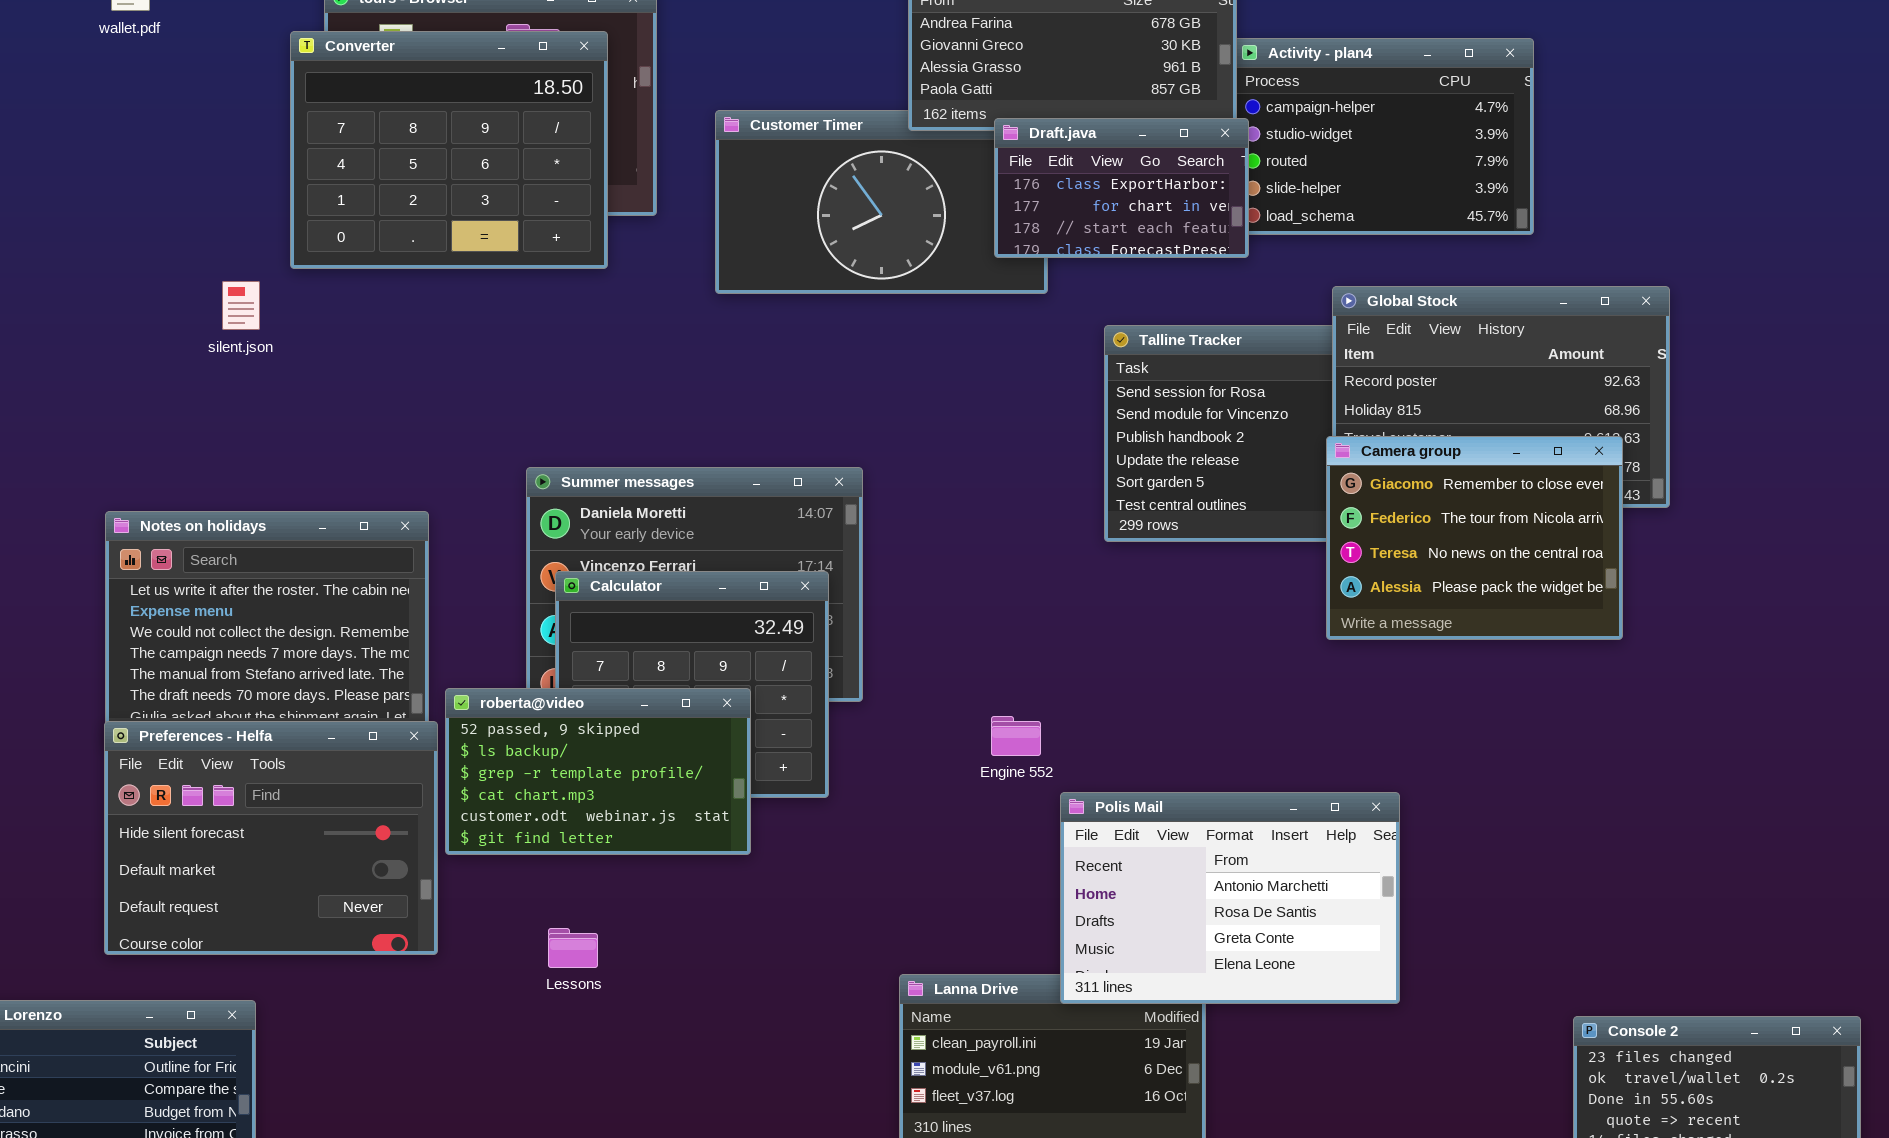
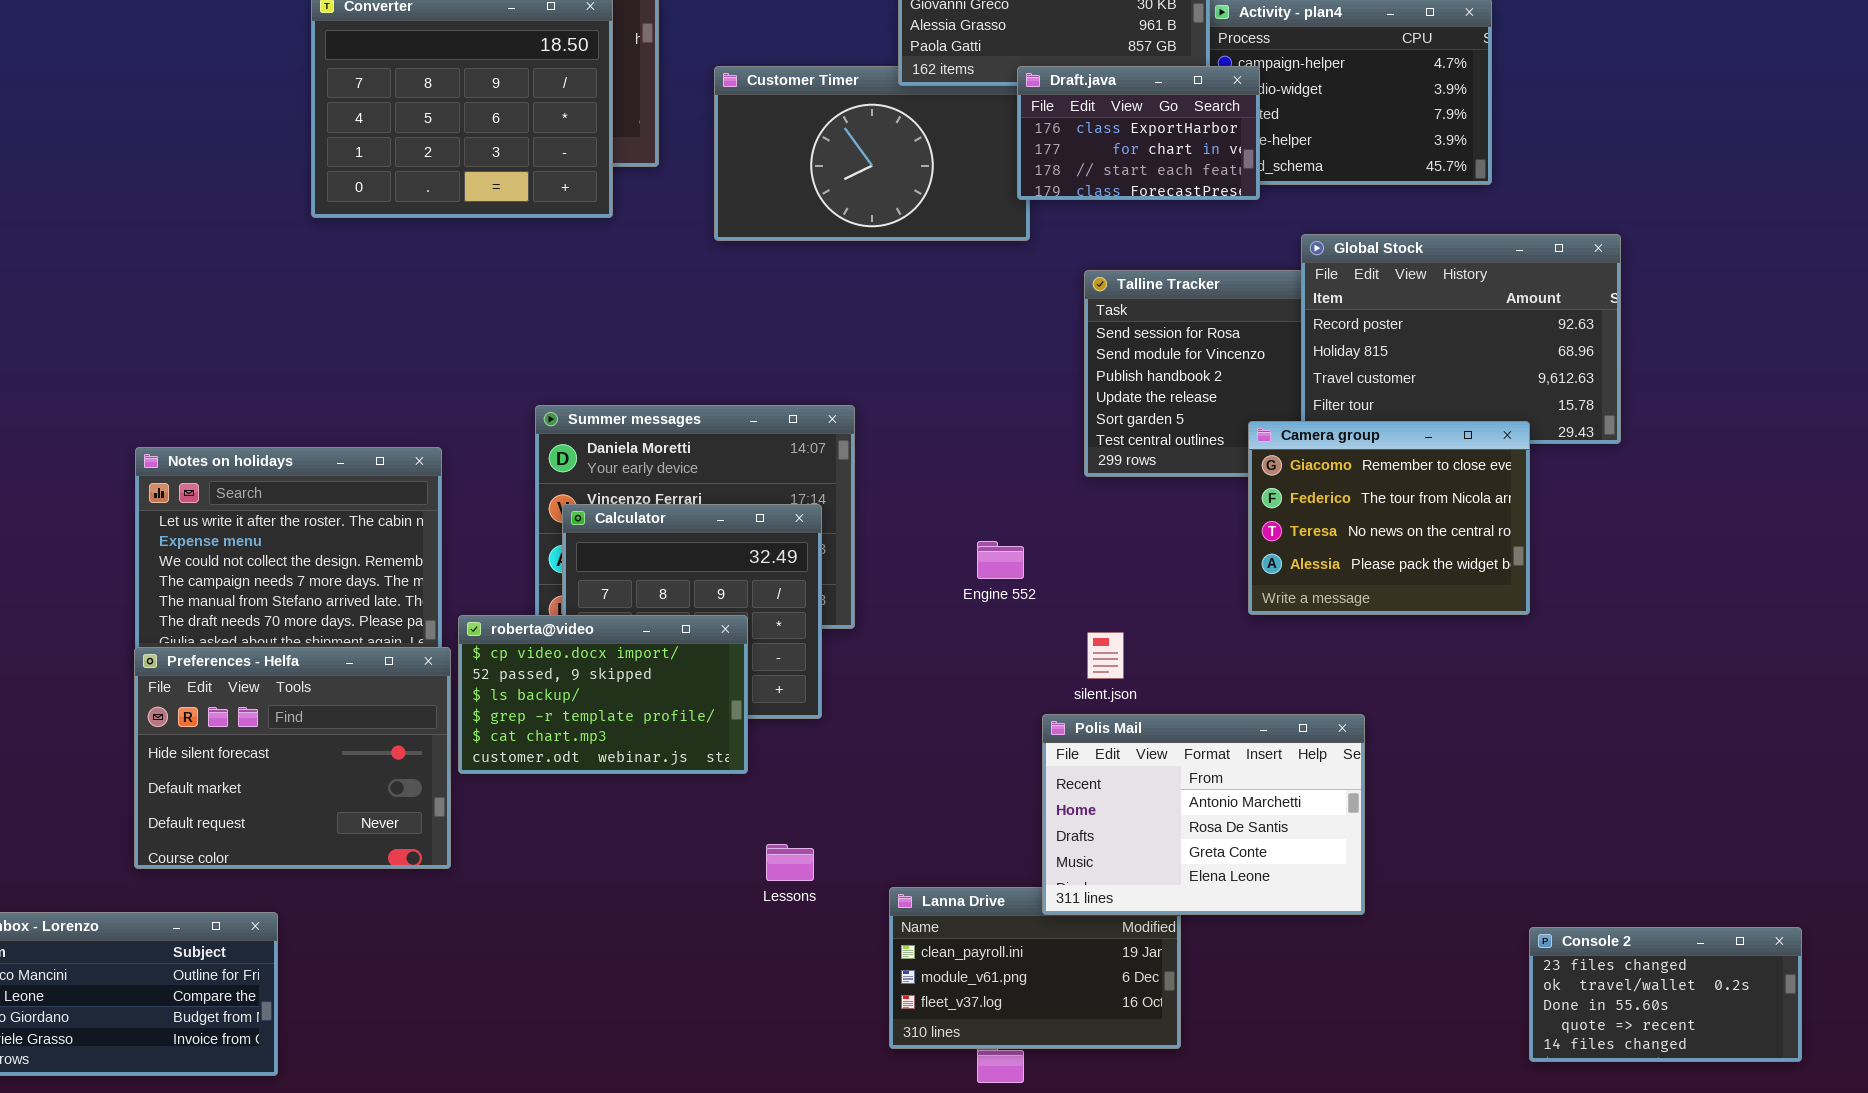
Draft.java: [994,118,1249,258] -> [1017,66,1260,200], moved
silent.json: [222,281,260,330] -> [1087,632,1124,679], moved
Camera group: [1326,436,1623,640] -> [1248,421,1530,615], moved
roberta@video: [445,688,751,855] -> [458,615,748,774], scrolled up 1 row
Engine 552: [991,716,1041,756] -> [977,541,1024,579], moved
Lessons: [548,928,598,968] -> [766,844,814,881], moved

